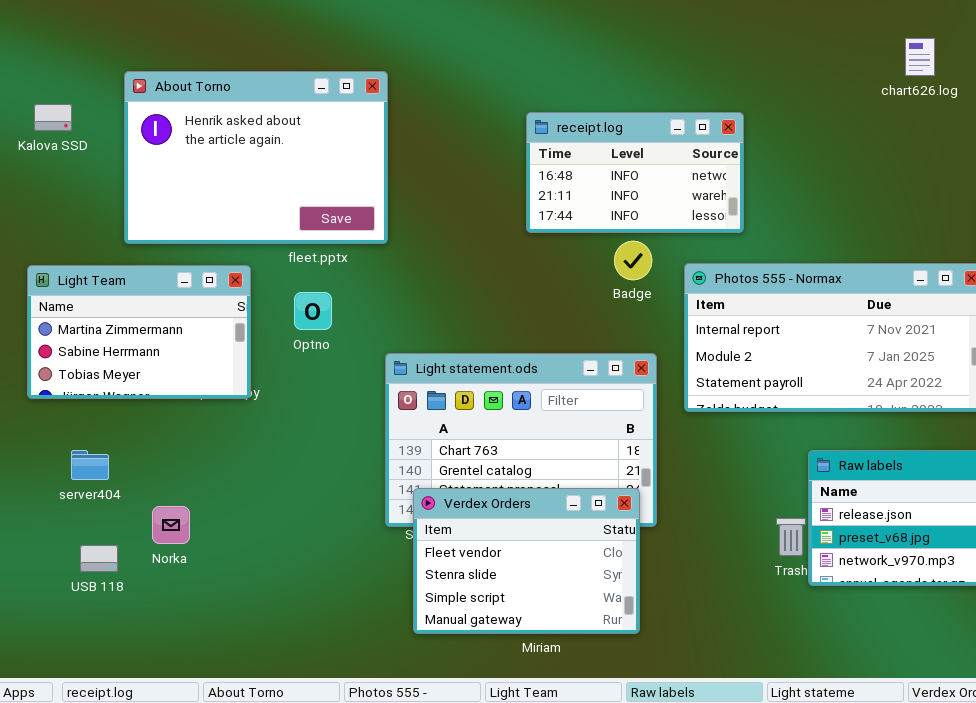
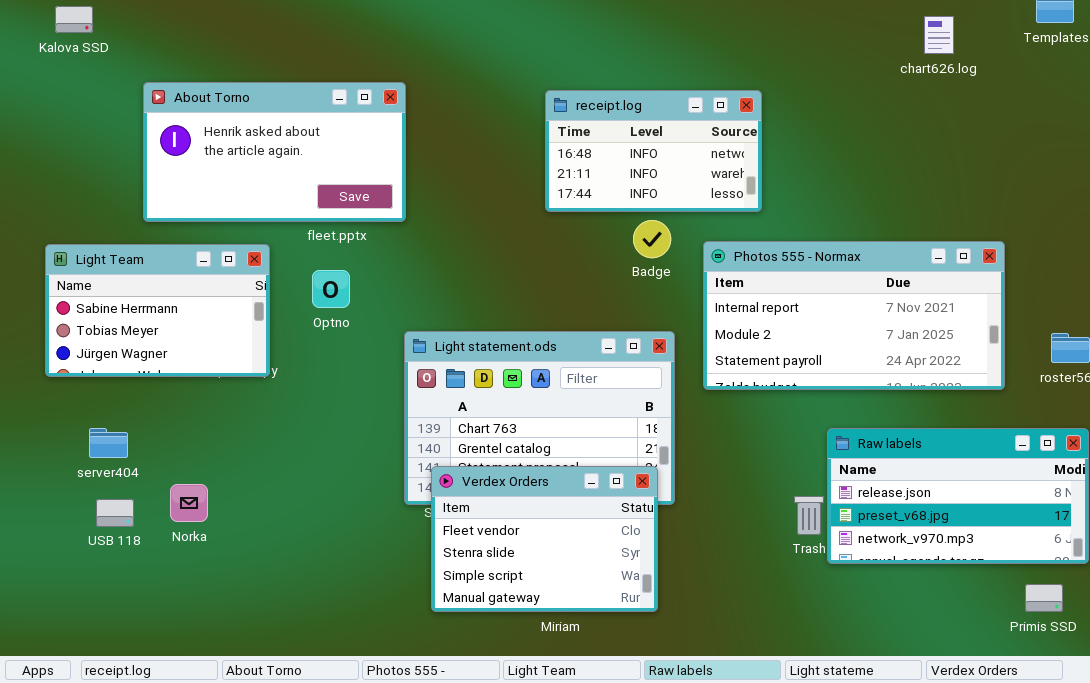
About Torno: [124,71,388,244] -> [143,82,406,222], resized
Kalova SSD: [34,104,72,131] -> [55,6,93,33], moved
Light Team: [27,265,251,399] -> [45,244,270,377], scrolled down 1 row
USB 118: [80,545,118,572] -> [96,499,134,527], moved

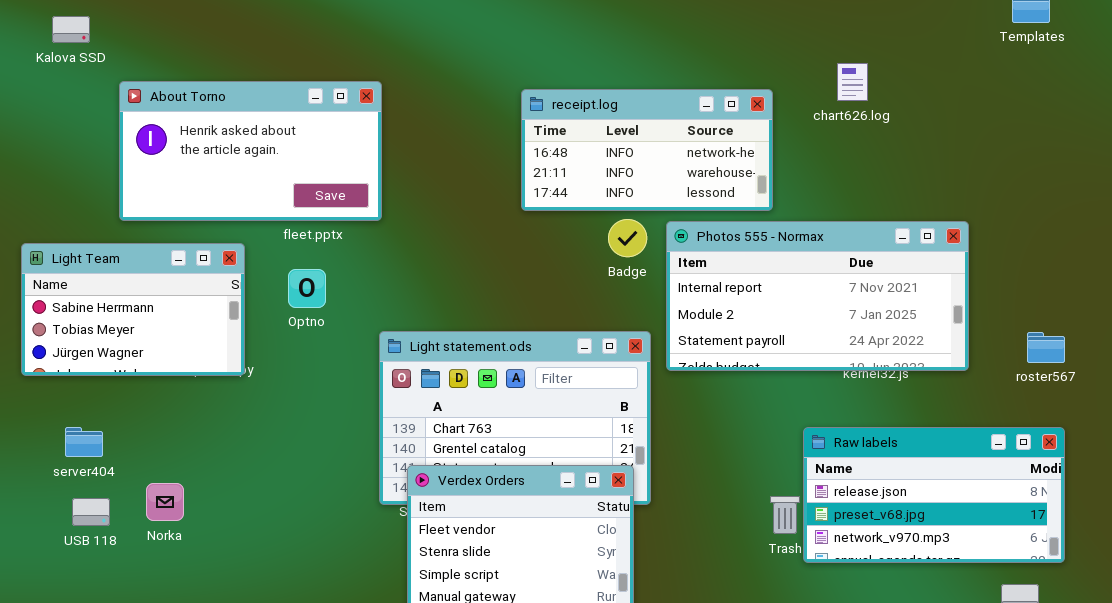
Kalova SSD: [55,6,93,33] -> [52,16,90,43], moved
chart626.log: [924,16,954,54] -> [837,63,868,101], moved
receipt.log: [545,90,762,212] -> [521,89,773,211], resized
Photos 555 - Normax: [703,241,1005,390] -> [666,221,969,371], moved

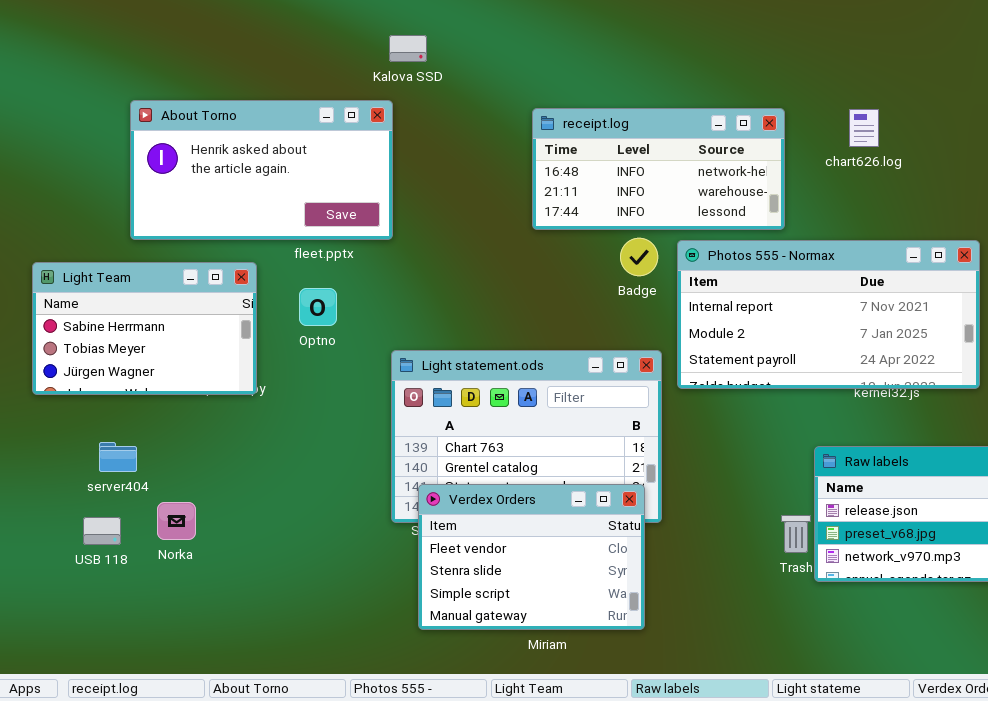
Kalova SSD: [52,16,90,43] -> [389,35,427,62], moved
chart626.log: [837,63,868,101] -> [849,109,879,147], moved
server404: [65,427,103,457] -> [99,442,137,472], moved

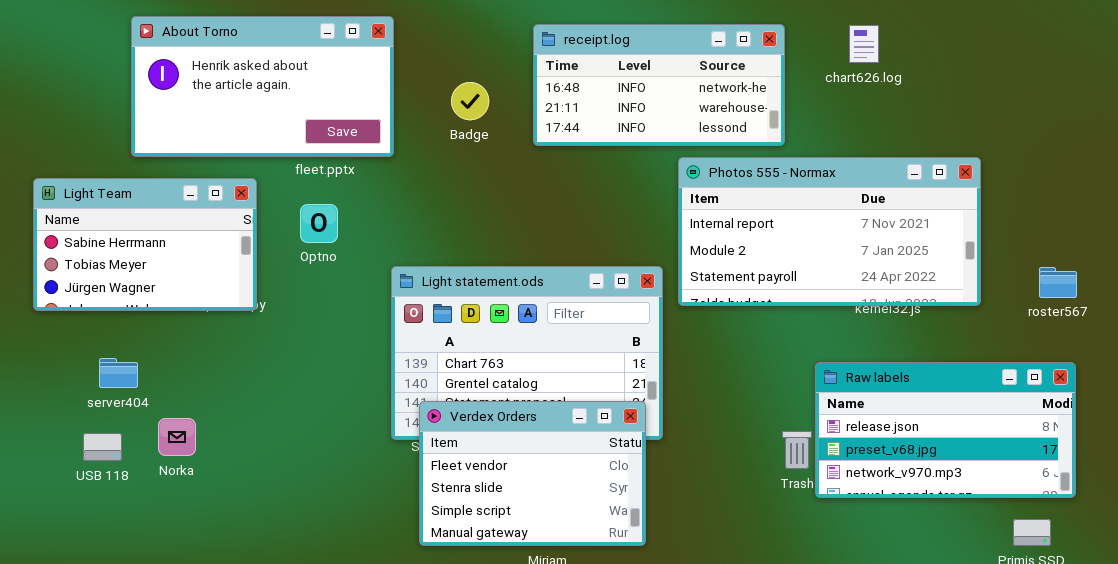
Badge: [620,238,658,276] -> [451,82,489,120], moved

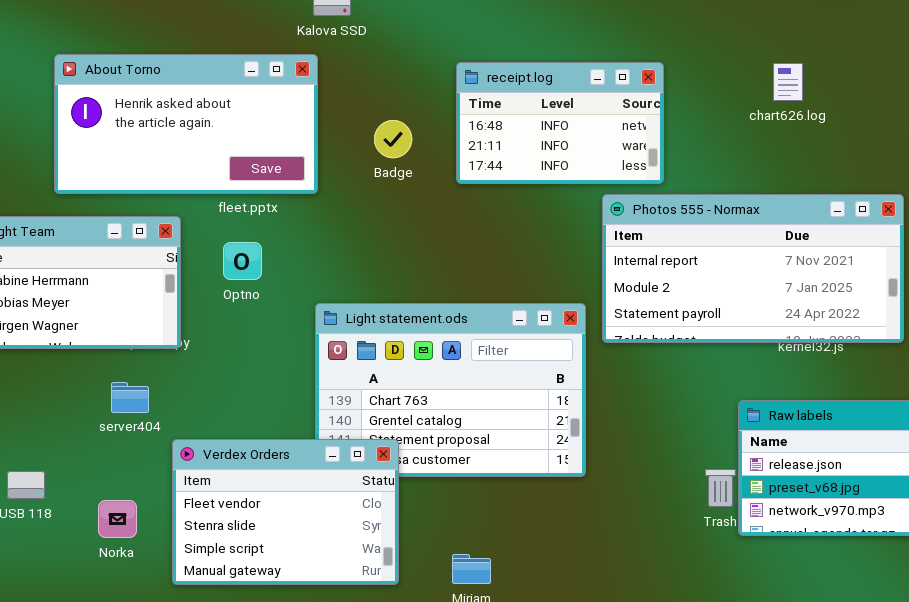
receipt.log: [533,24,785,146] -> [456,62,664,184], resized
server404: [99,358,138,388] -> [111,382,149,413], moved
Verdex Orders: [419,401,646,546] -> [172,439,399,585], moved
Norka: [158,418,196,456] -> [98,500,137,538], moved

